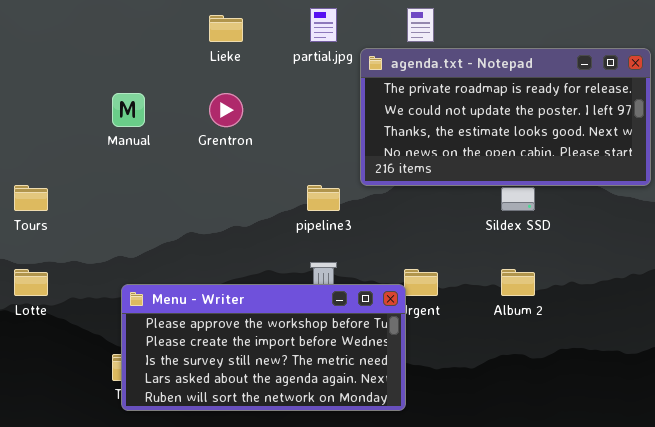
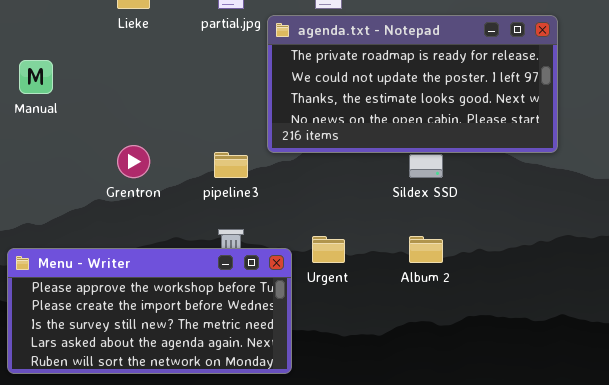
Grentron: [209,93,243,127] -> [117,145,150,178], moved
Menu - Writer: [121,284,406,411] -> [7,248,292,374], moved

